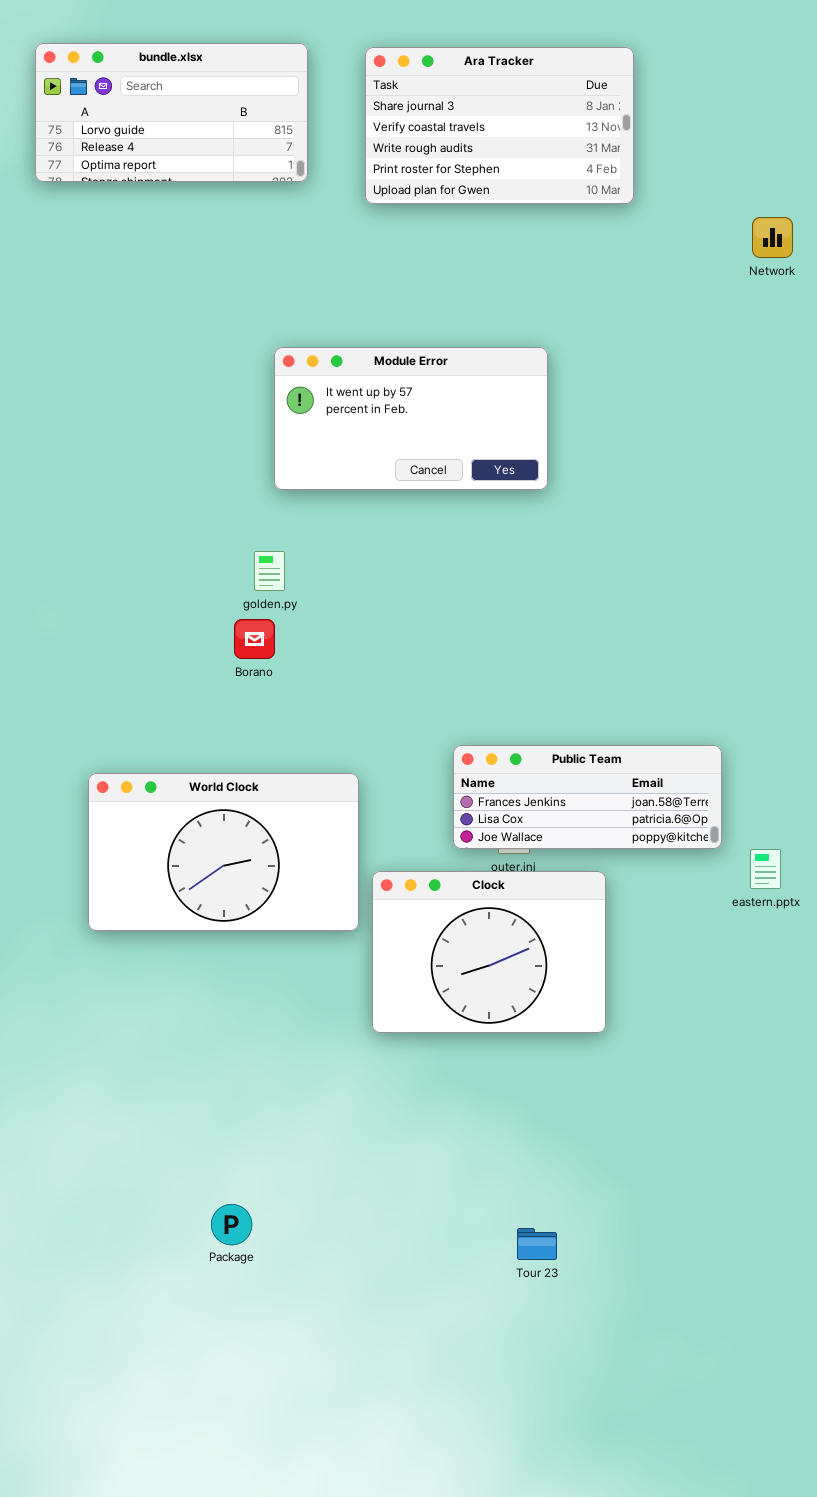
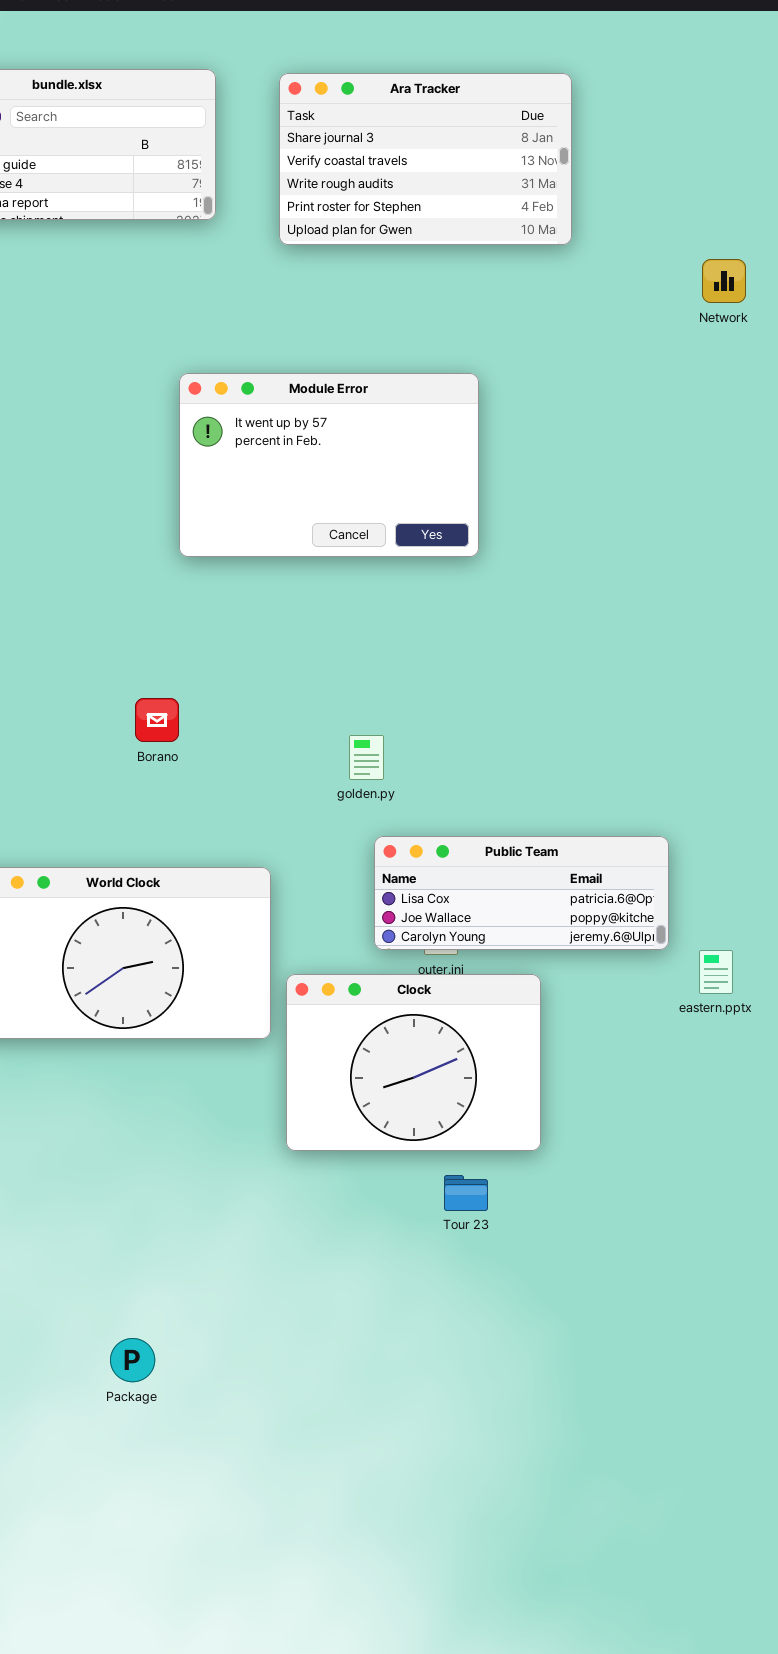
Module Error: [274,347,548,490] -> [179,373,479,557], resized
golden.py: [254,551,285,591] -> [349,735,384,780], moved
Public Team: [453,745,722,849] -> [374,836,669,950], scrolled down 1 row
Tour 23: [517,1228,557,1260] -> [444,1175,488,1211], moved

